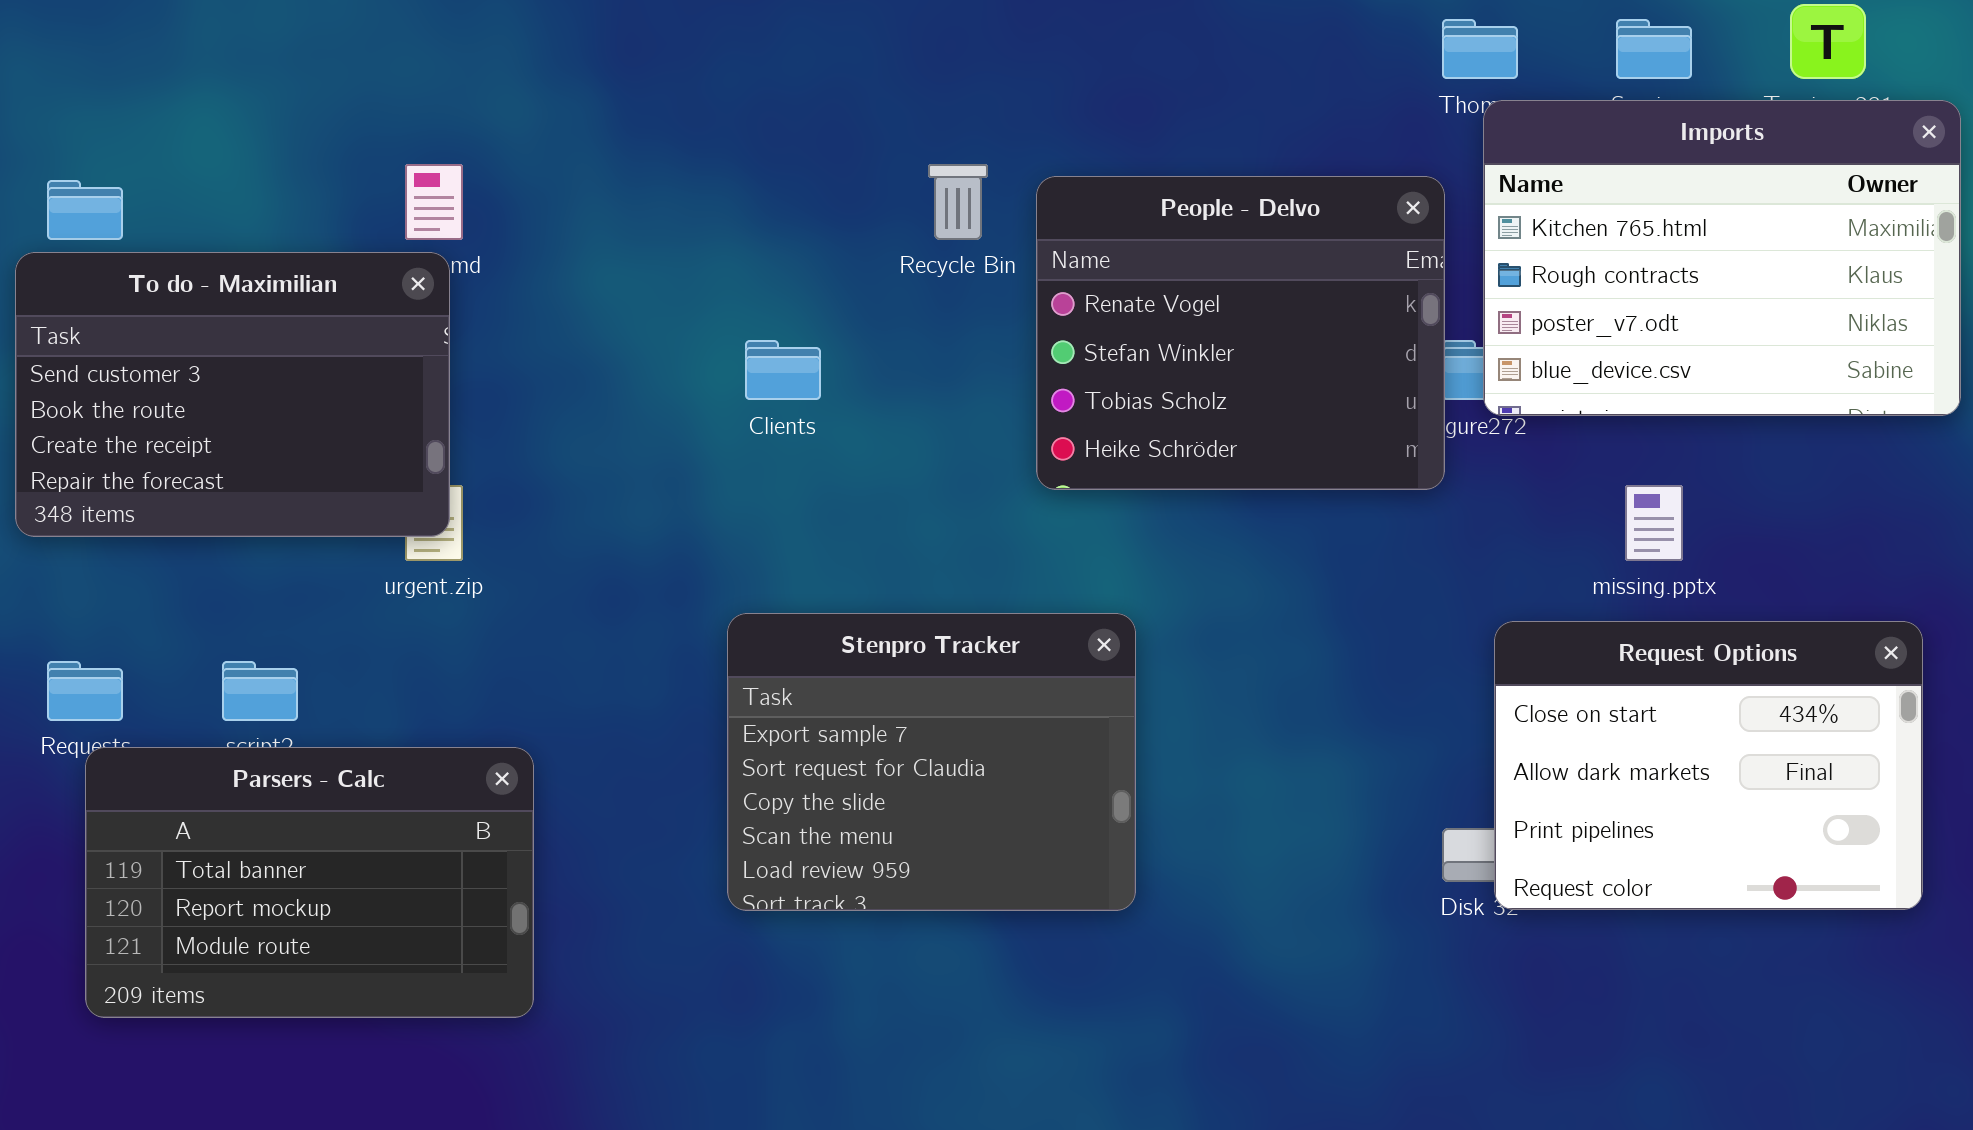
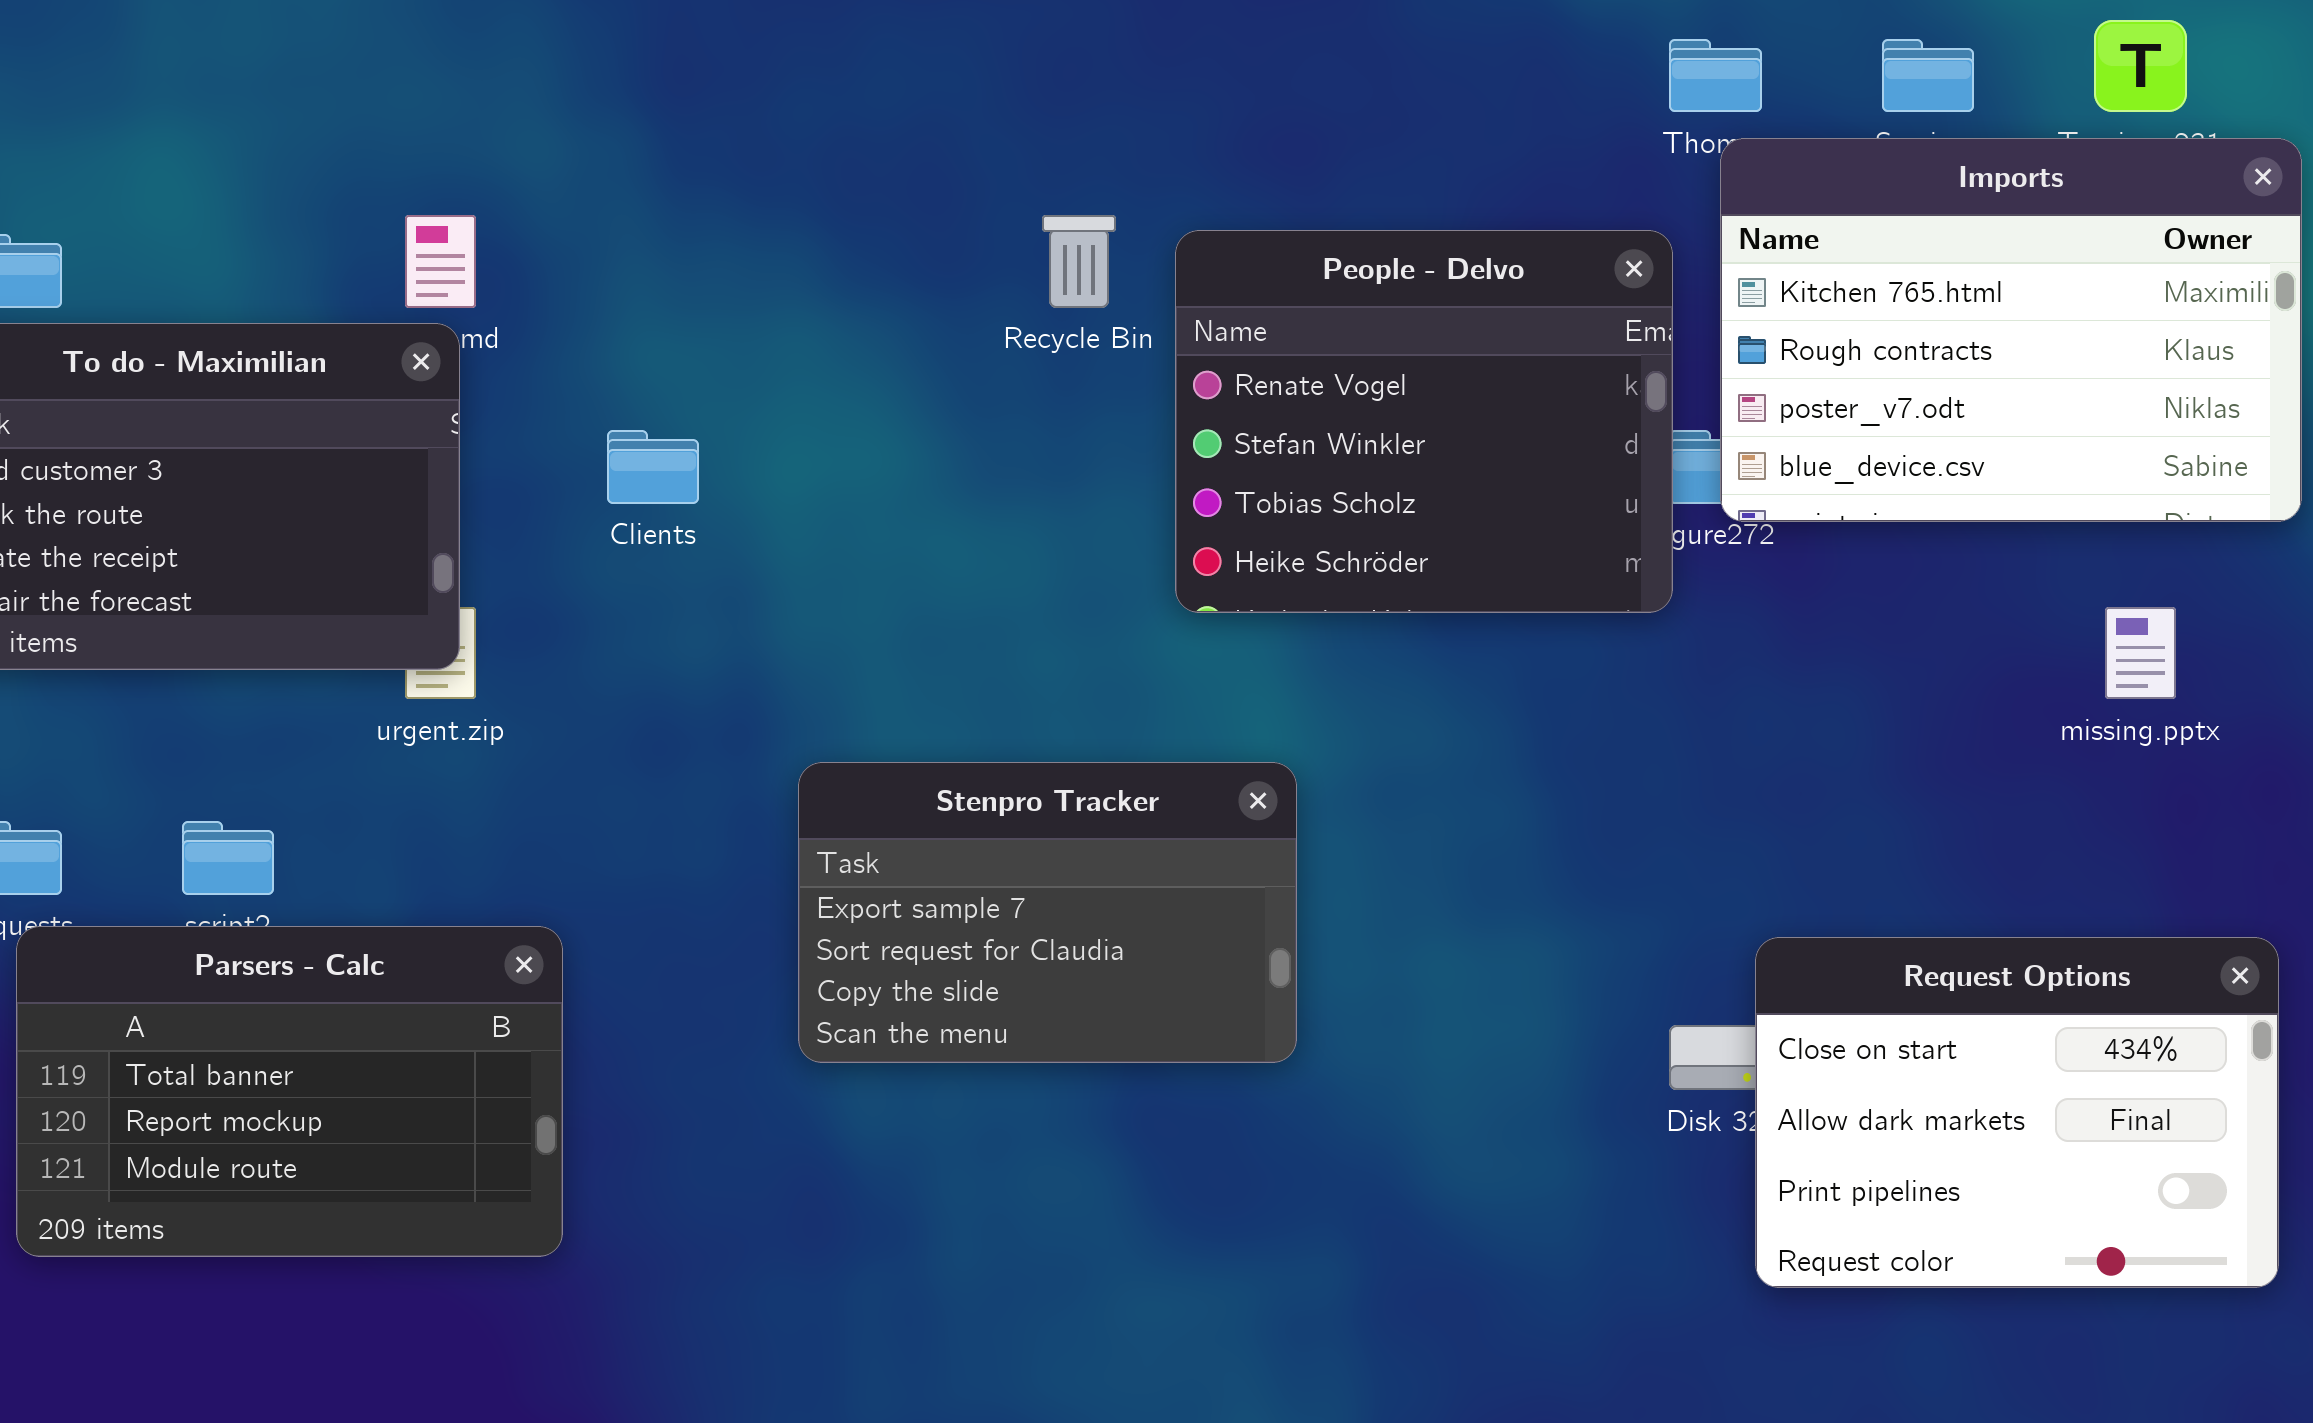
Clients: [745,340,821,400] -> [607,430,699,504], moved
missing.pptx: [1625,485,1683,561] -> [2105,607,2176,699], moved
Stenpro Tracker: [727,613,1136,911] -> [798,762,1297,1063], resized
Request Options: [1494,621,1923,910] -> [1755,937,2279,1288], moved

